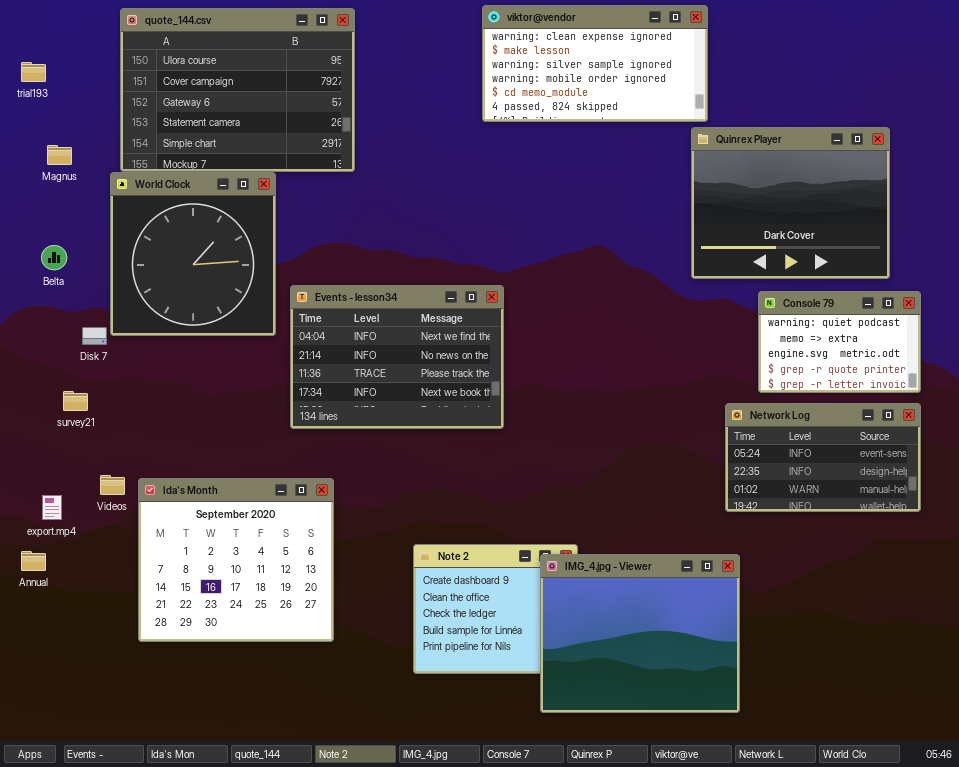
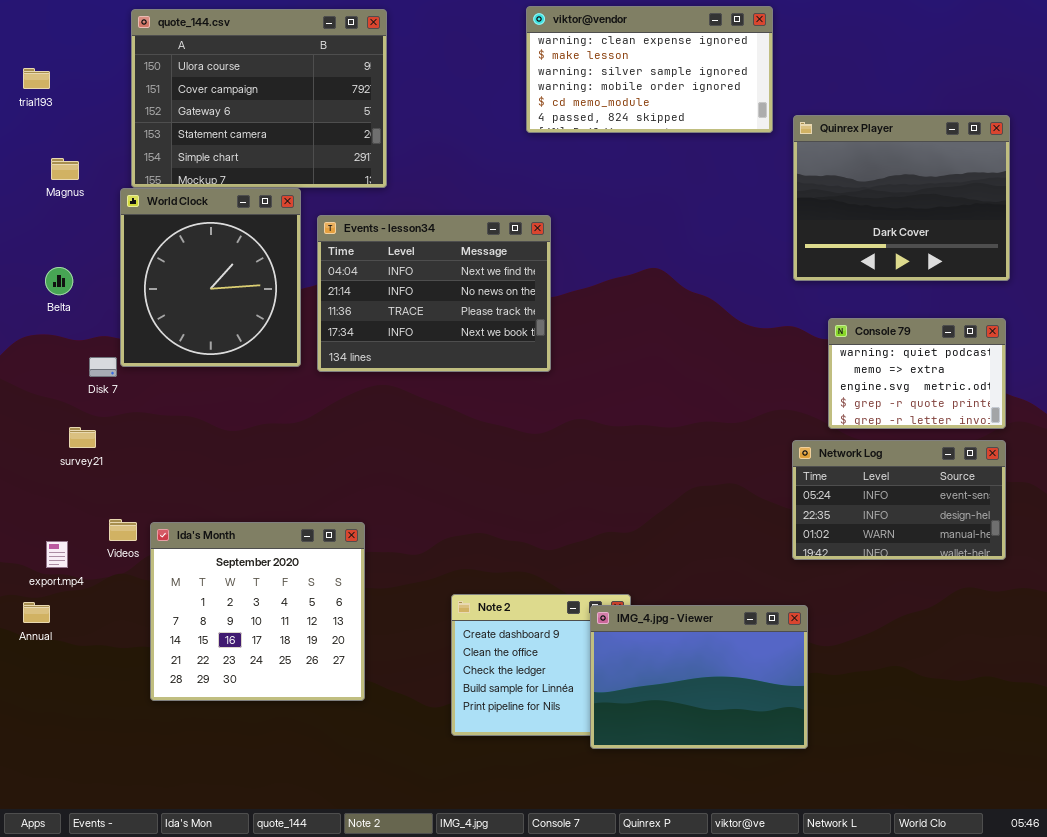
Quinrex Player: [691,127,890,279] -> [793,115,1010,281], moved
Events - lesson34: [290,285,504,429] -> [317,215,551,372], moved
IMG_4.jpg - Viewer: [540,554,740,713] -> [590,605,808,749], resized

